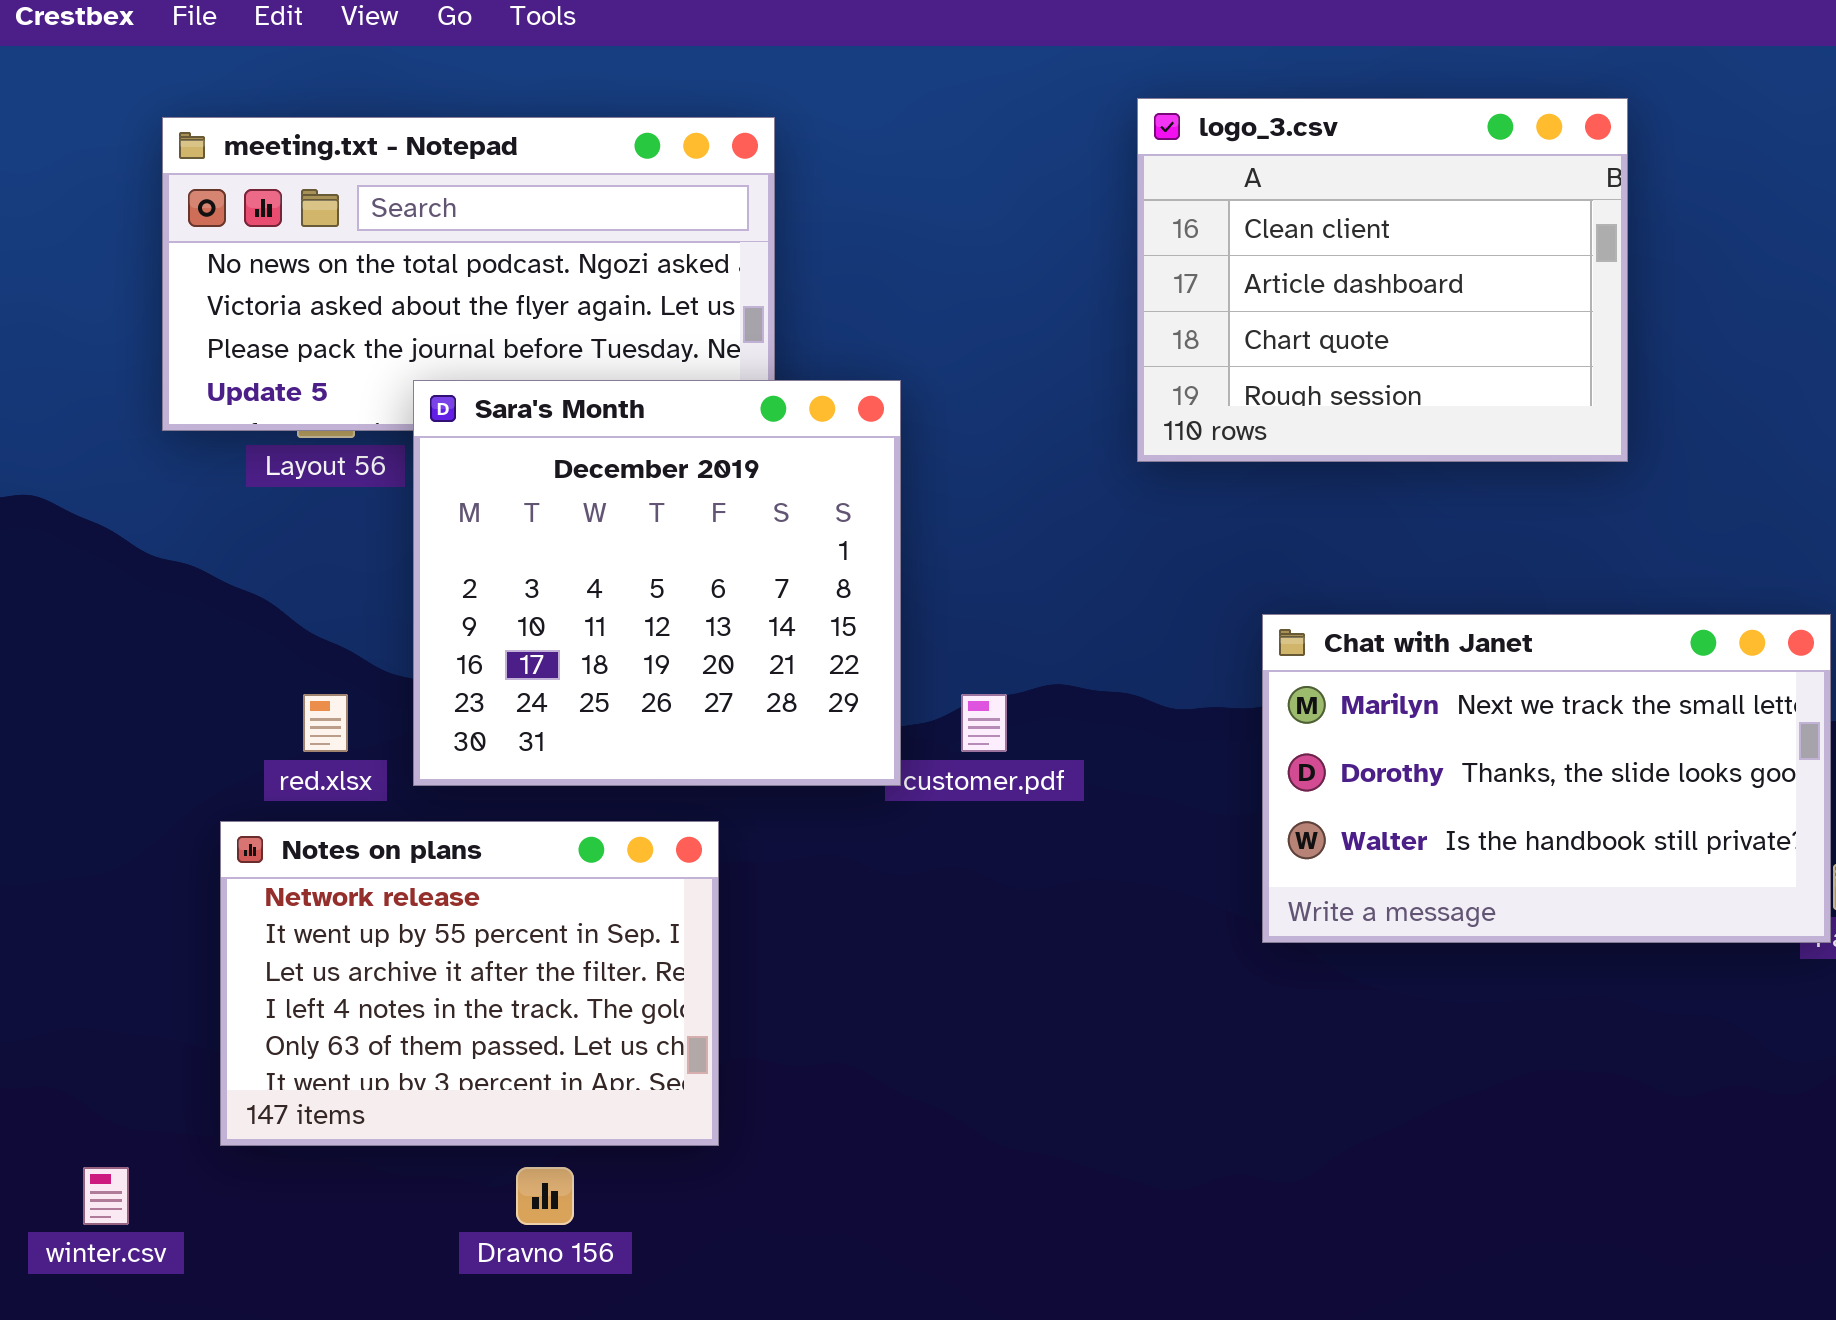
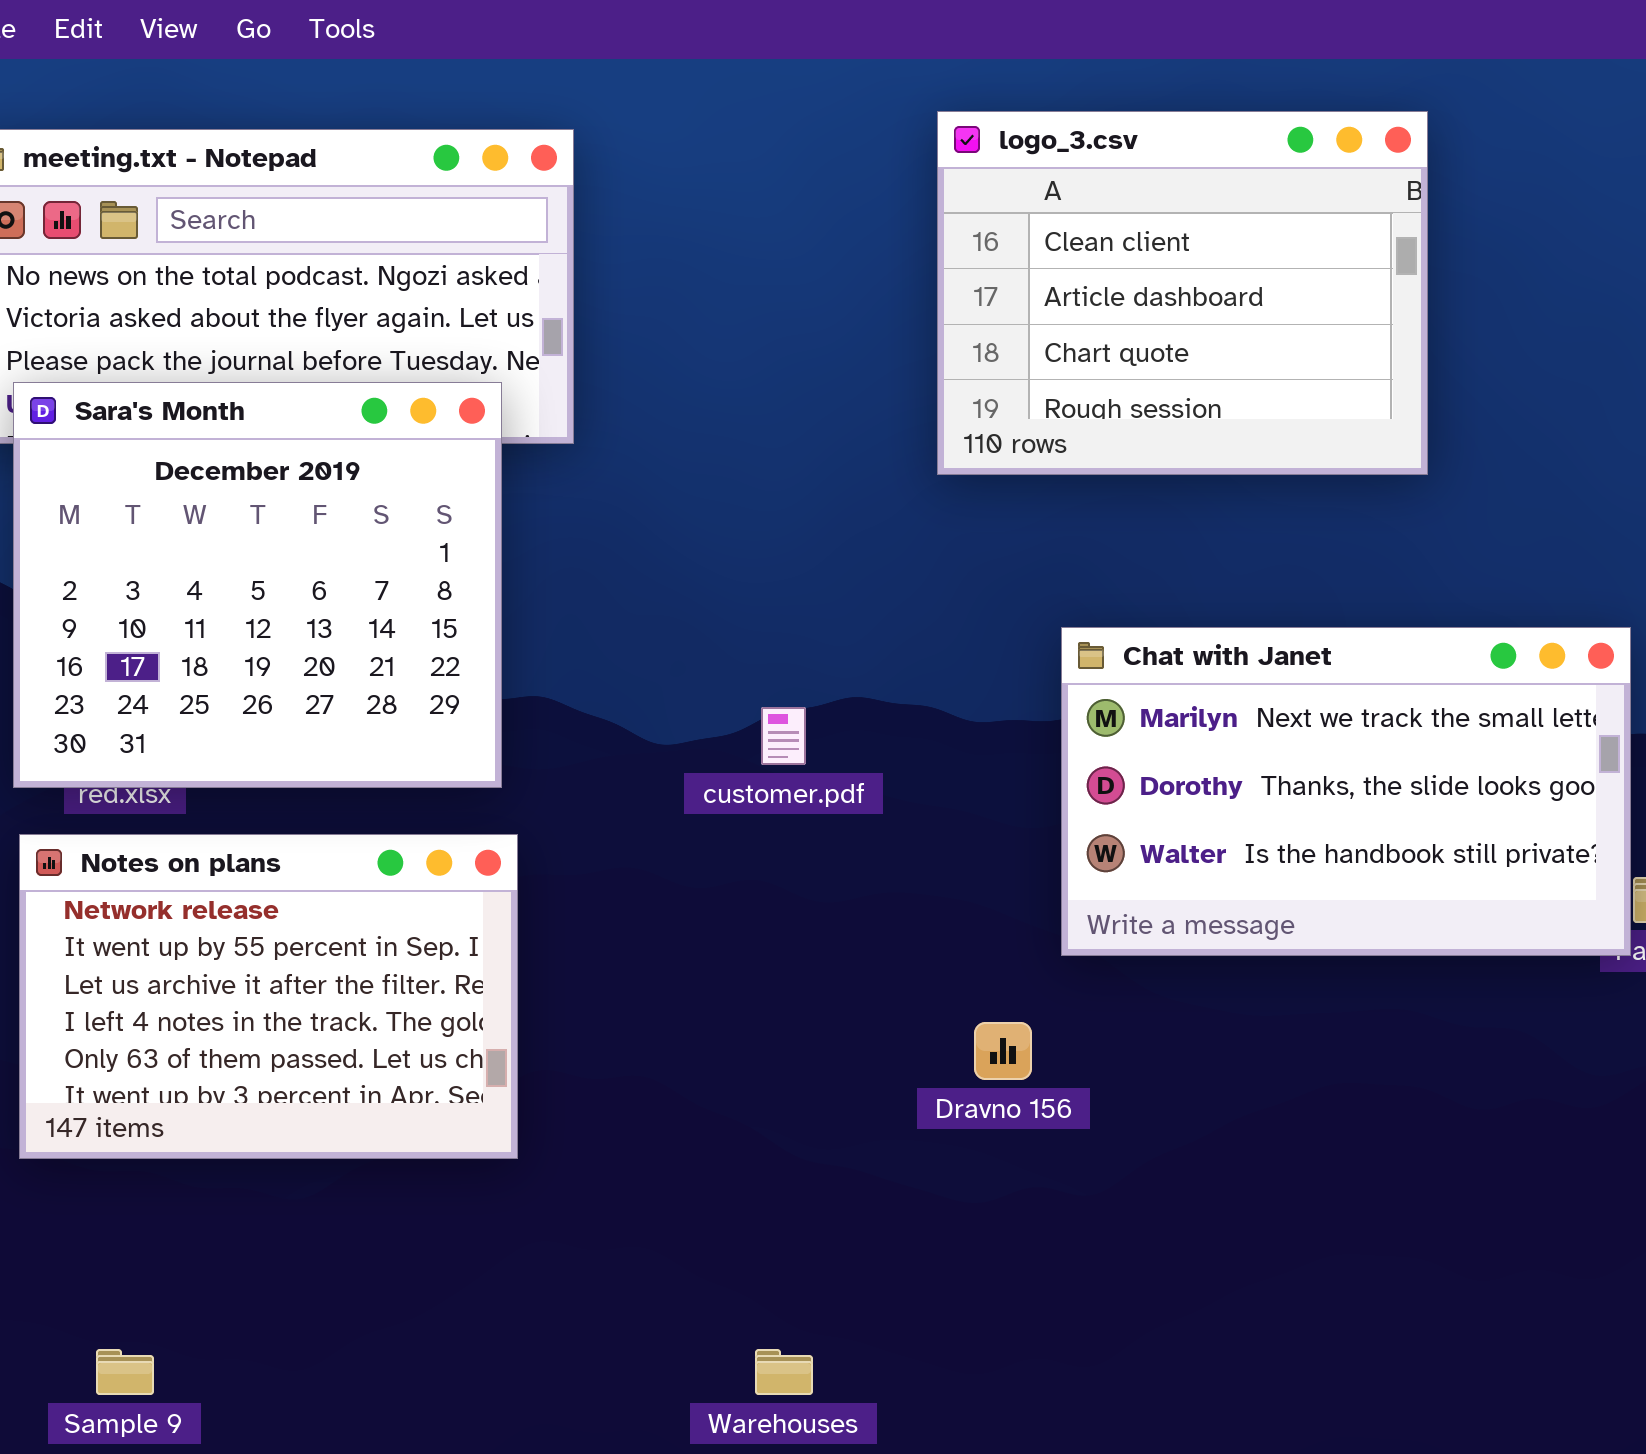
Sara's Month: [413,380,901,786] -> [13,382,502,788], moved
Dravno 156: [516,1167,574,1225] -> [974,1022,1032,1080], moved

